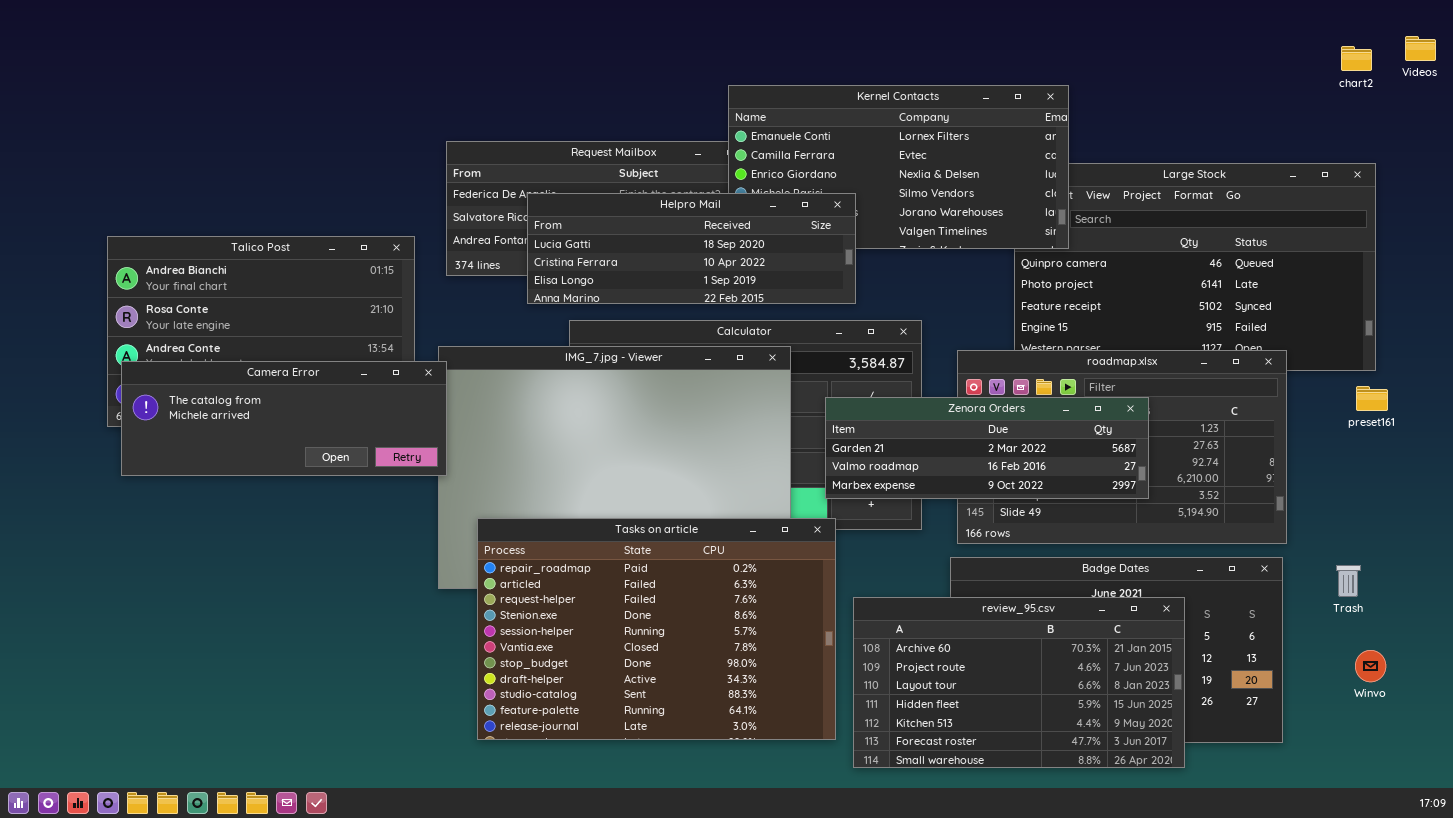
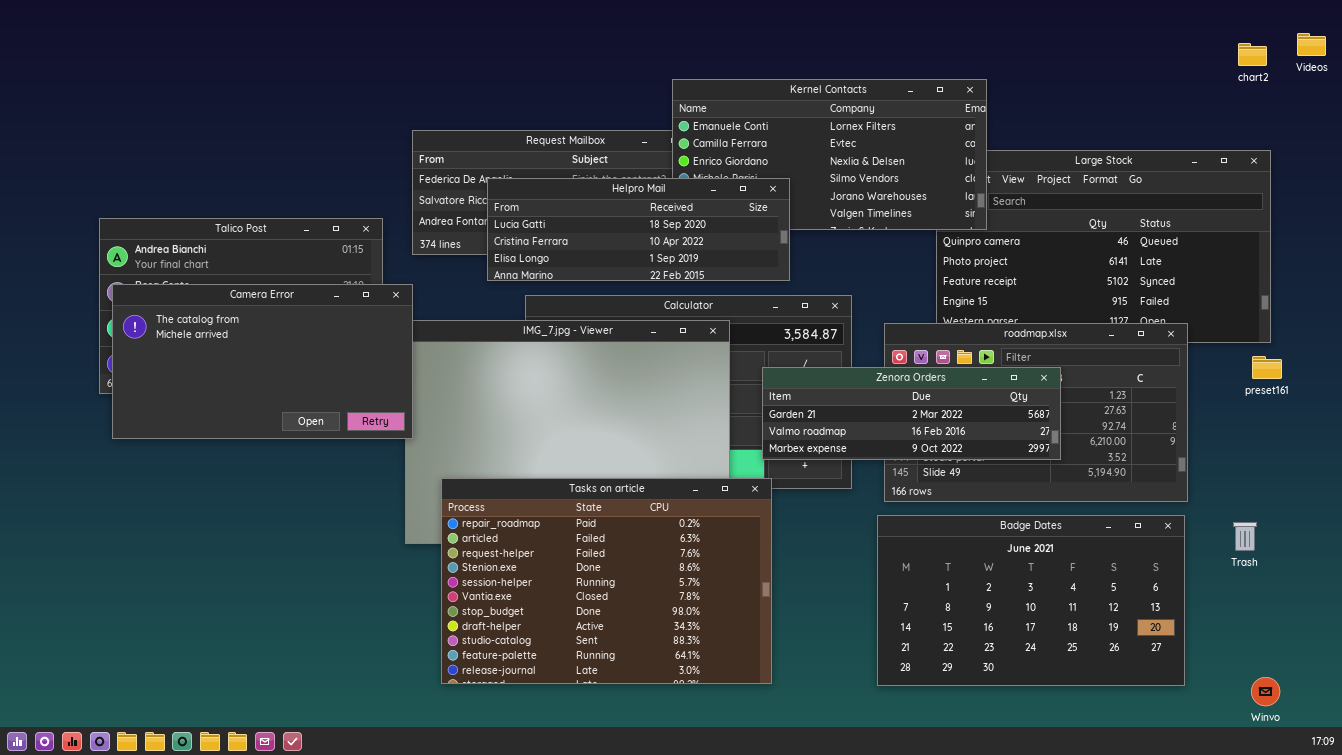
Camera Error: [121,361,447,476] -> [112,284,413,439], resized
review_95.csv: [853,597,1185,768] -> none, closed
Winvo: [1355,650,1386,682] -> [1251,677,1280,706], moved

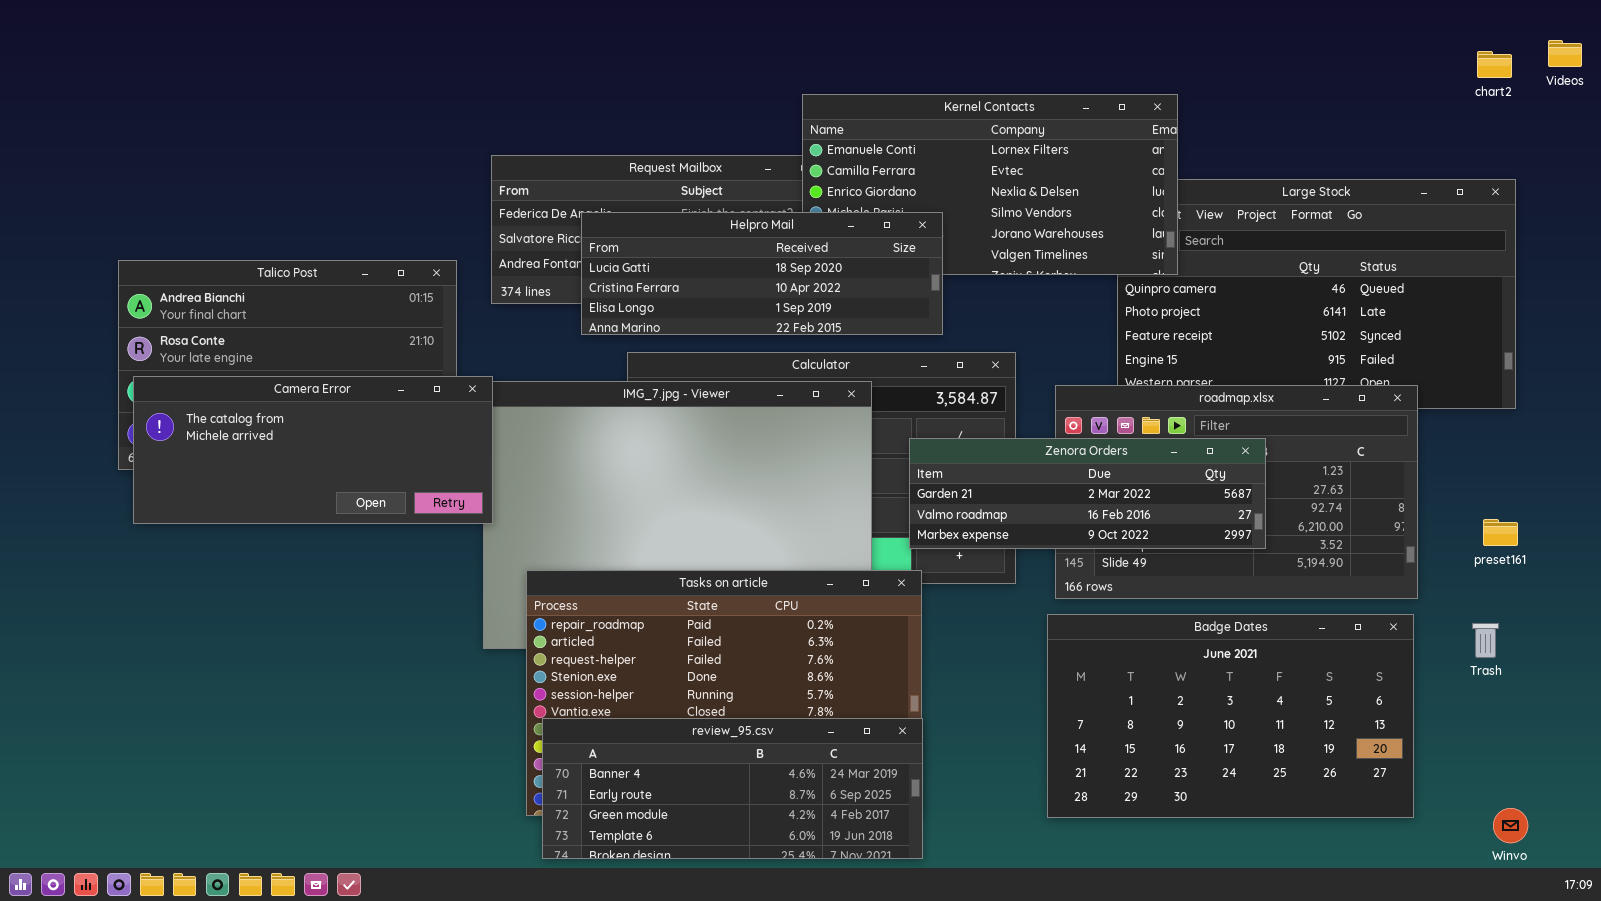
Camera Error: [112,284,413,439] -> [133,376,493,524], resized
preset161: [1252,356,1282,379] -> [1483,519,1518,546], moved
review_95.csv: none -> [542,718,923,859], opened

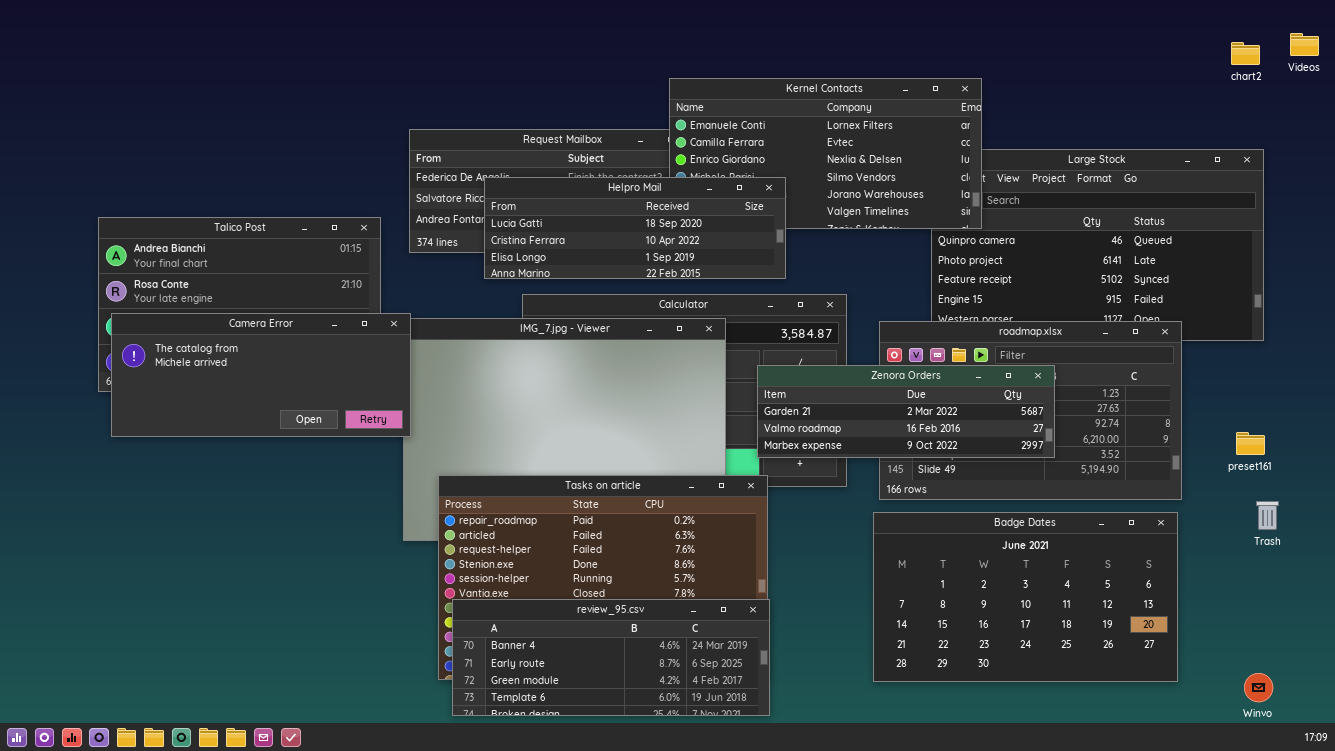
Trash: [1472,623,1499,658] -> [1256,501,1279,530], moved

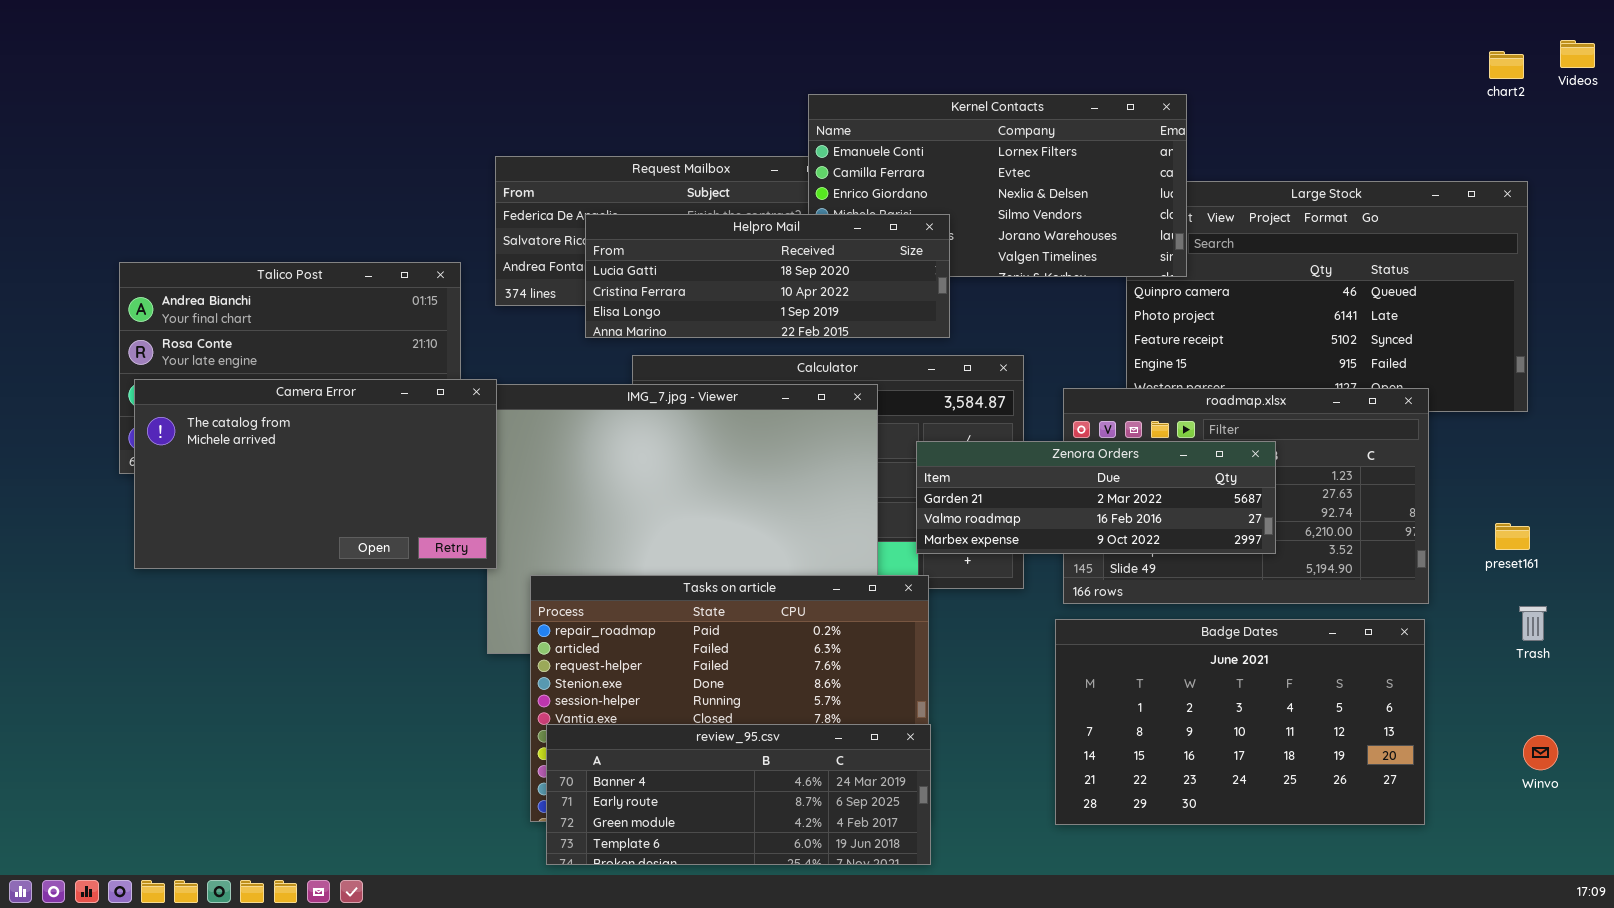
Camera Error: [111,313,411,437] -> [134,379,497,569], resized
Winvo: [1244,673,1273,702] -> [1523,735,1558,770], moved

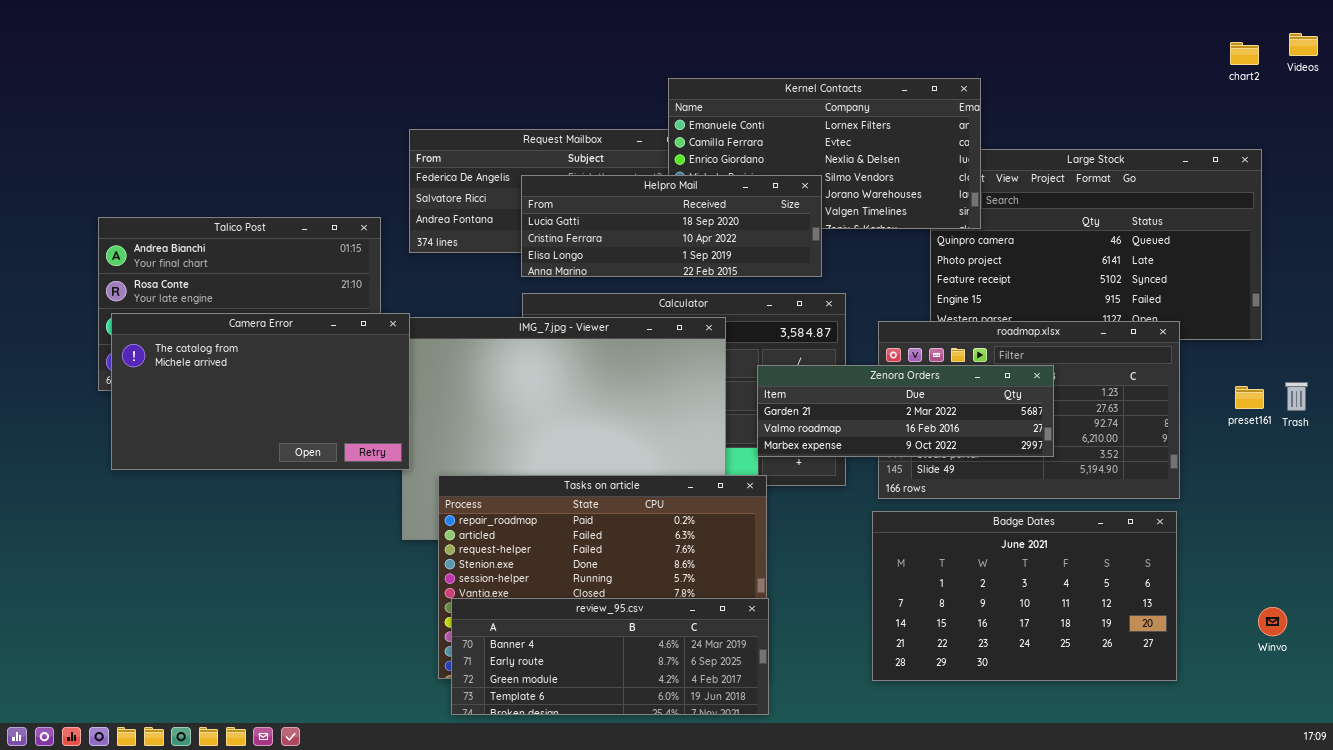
Helpro Mail: [585,214,950,338] -> [521,175,822,277], moved
preset161: [1495,523,1530,550] -> [1235,386,1264,409], moved
Trash: [1519,606,1547,641] -> [1285,382,1308,411], moved

